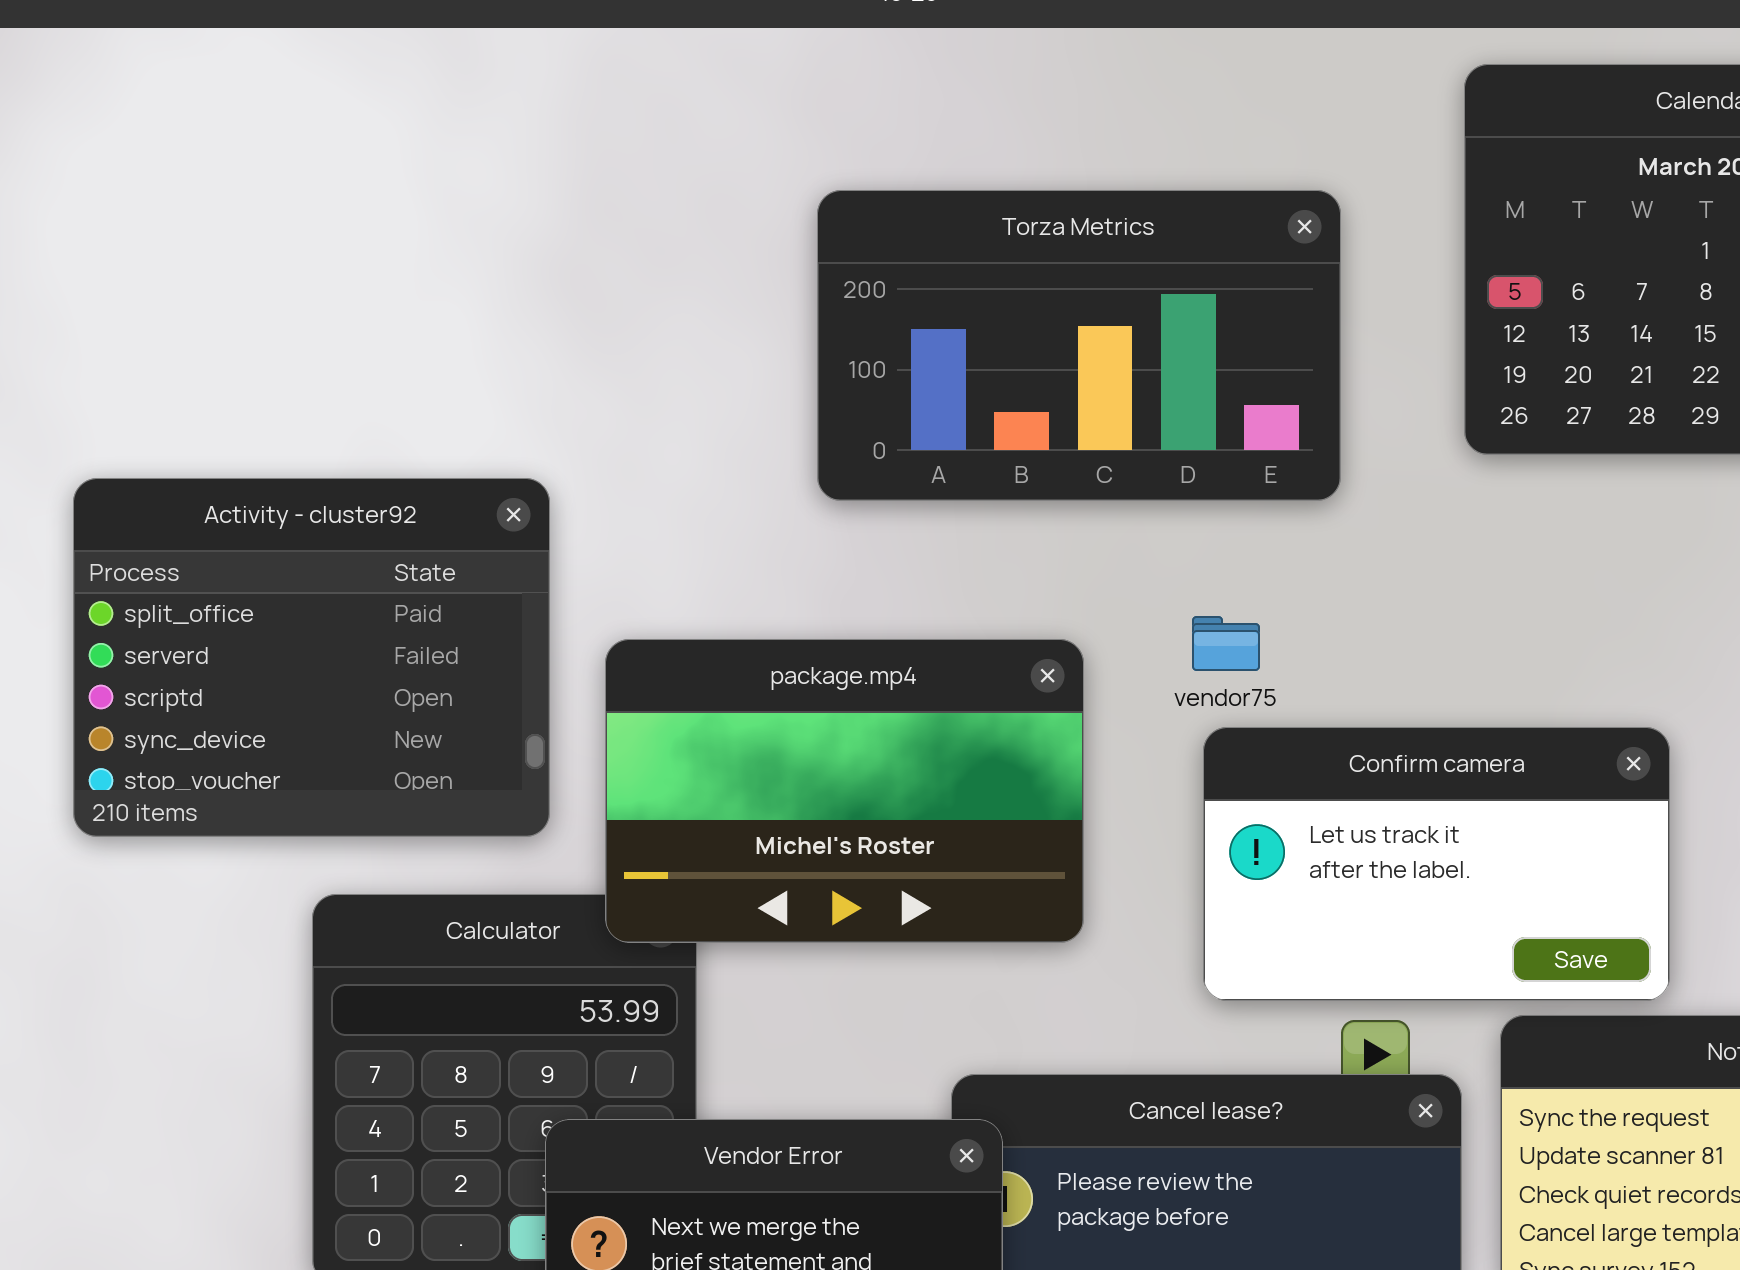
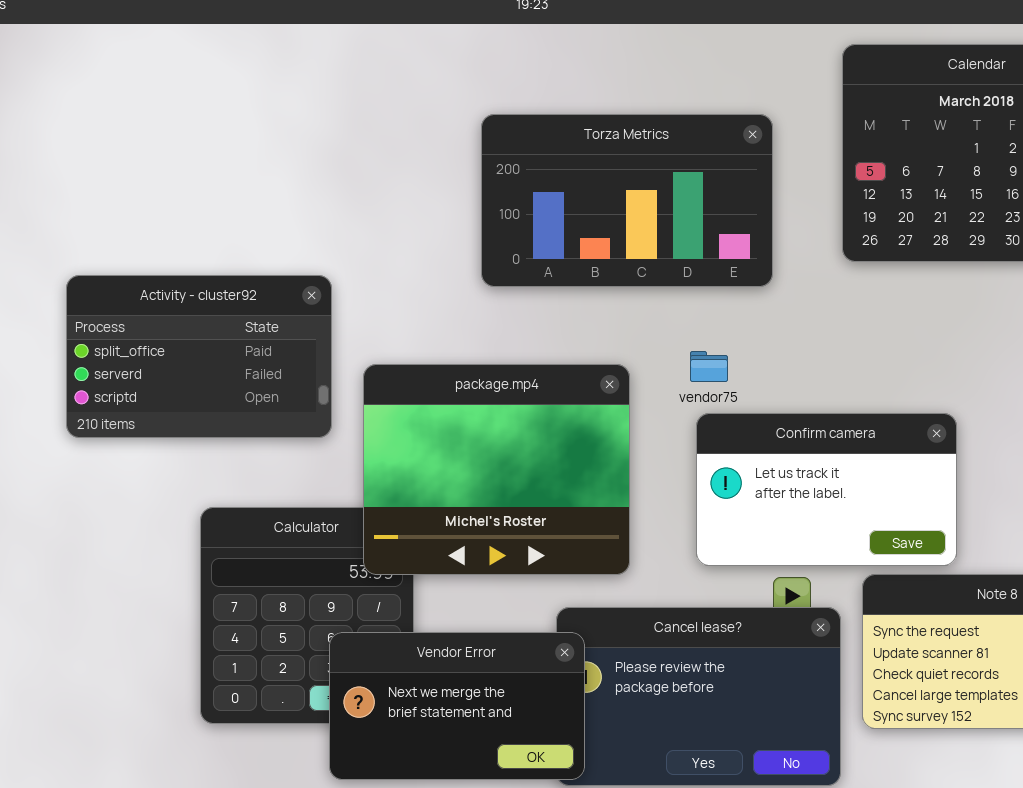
Activity - cluster92: [73,478,550,837] -> [66,275,332,438], resized
package.mp4: [605,639,1084,943] -> [363,364,630,575], resized

